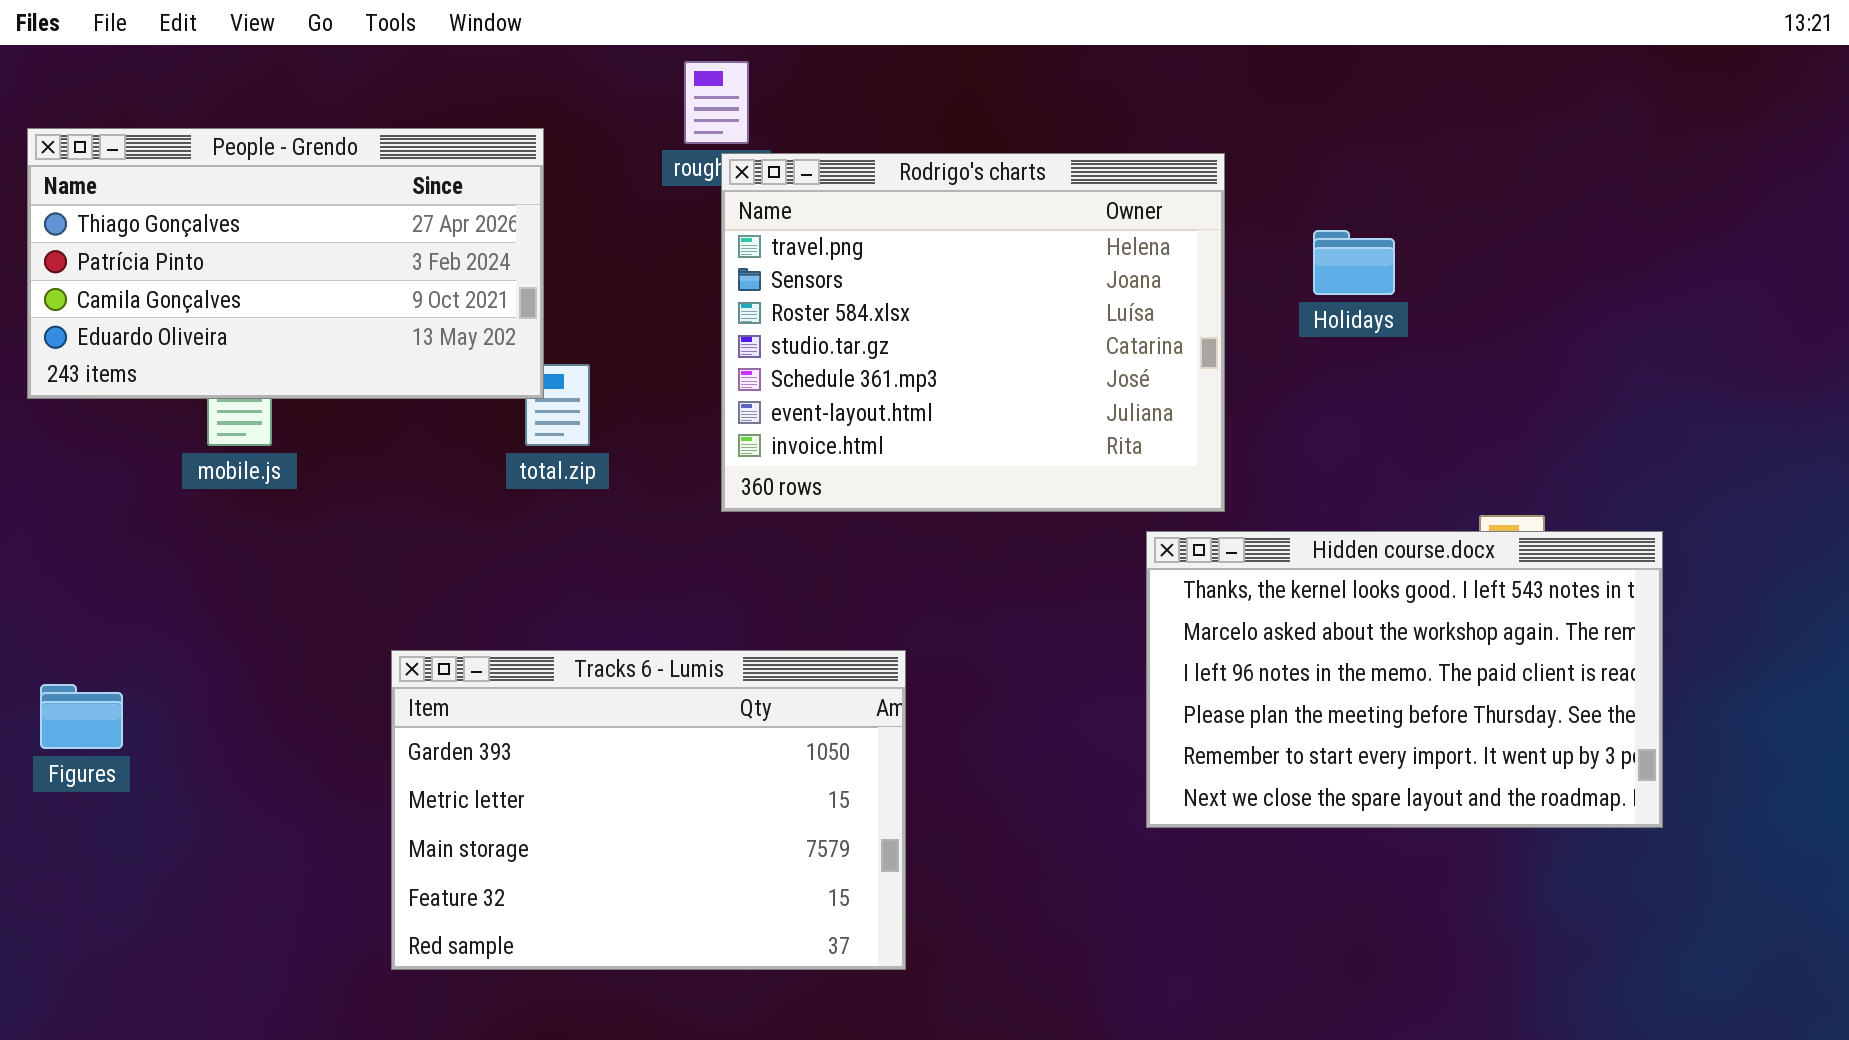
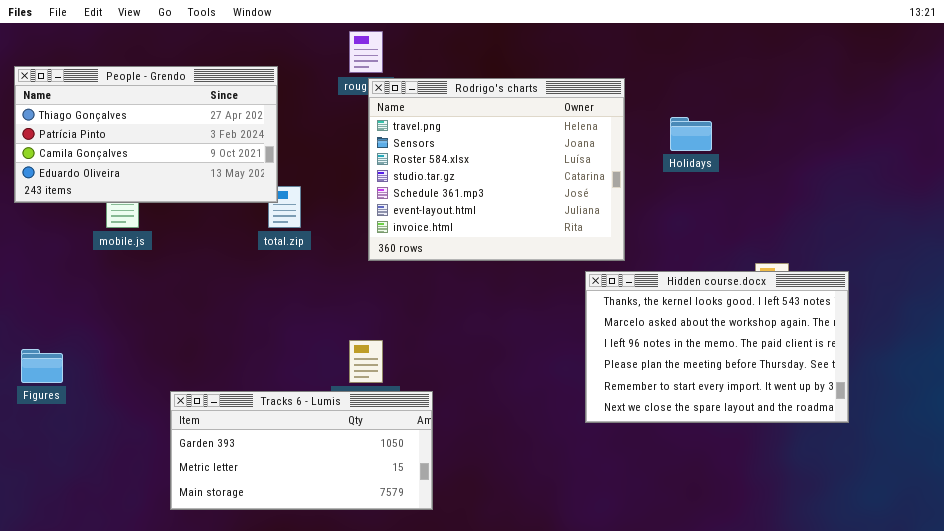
Tracks 6 - Lumis: [391,650,906,970] -> [170,391,433,510], moved, resized

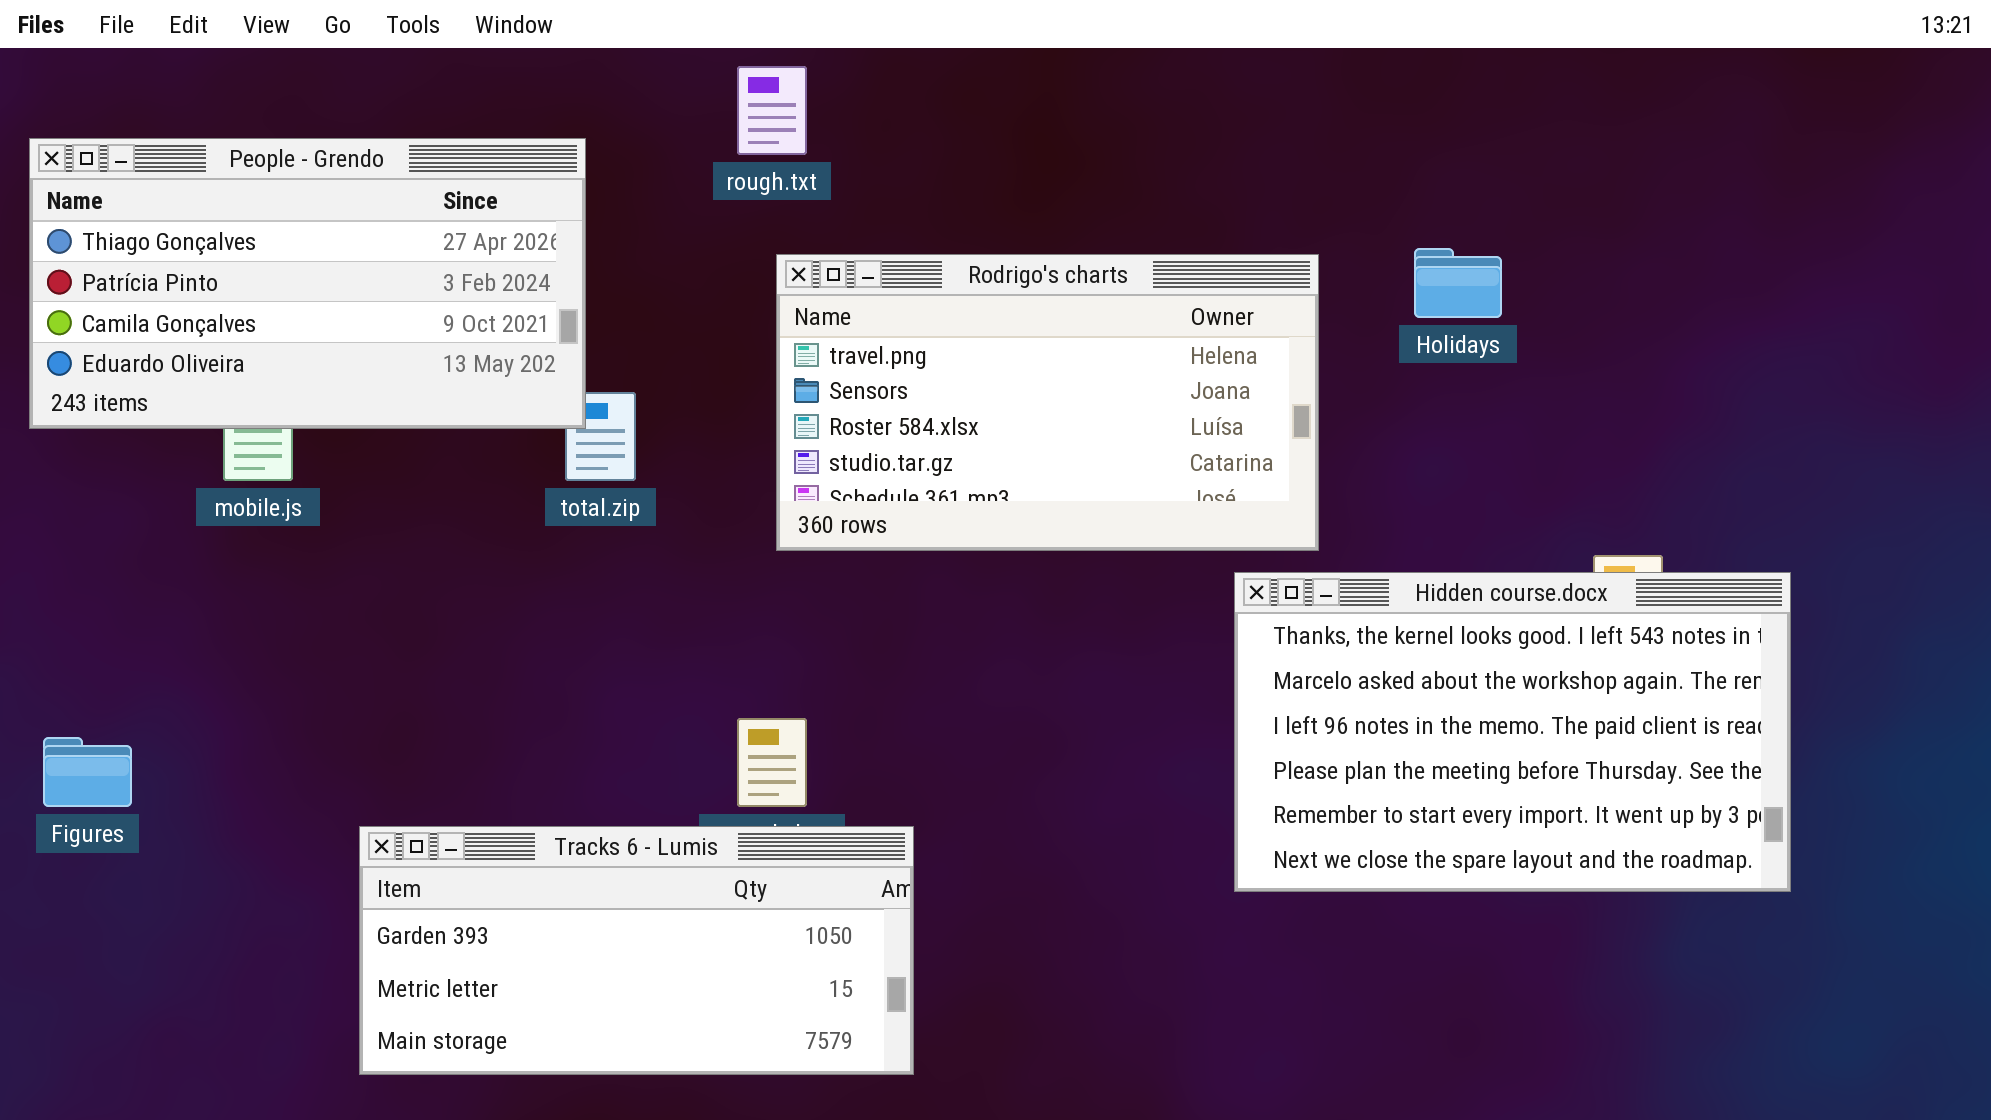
Rodrigo's charts: [368,78,625,261] -> [776,254,1319,551], resized

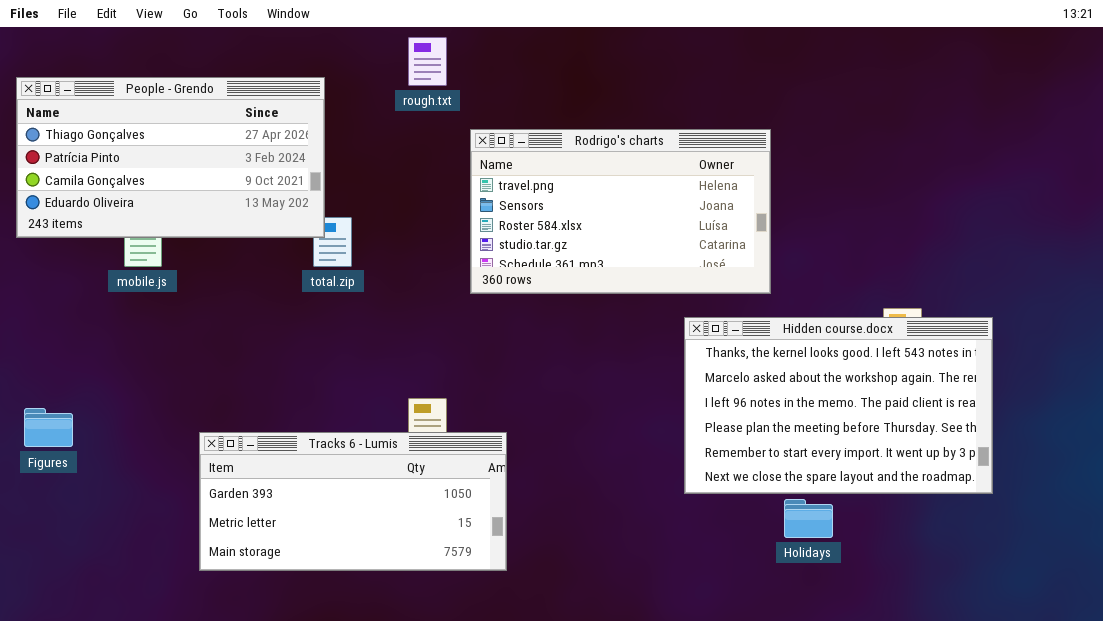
Holidays: [1414,248,1502,318] -> [784,499,833,538], moved
Rodrigo's charts: [776,254,1319,551] -> [470,129,771,294], moved
Tracks 6 - Lumis: [359,826,914,1075] -> [199,432,507,571], moved

